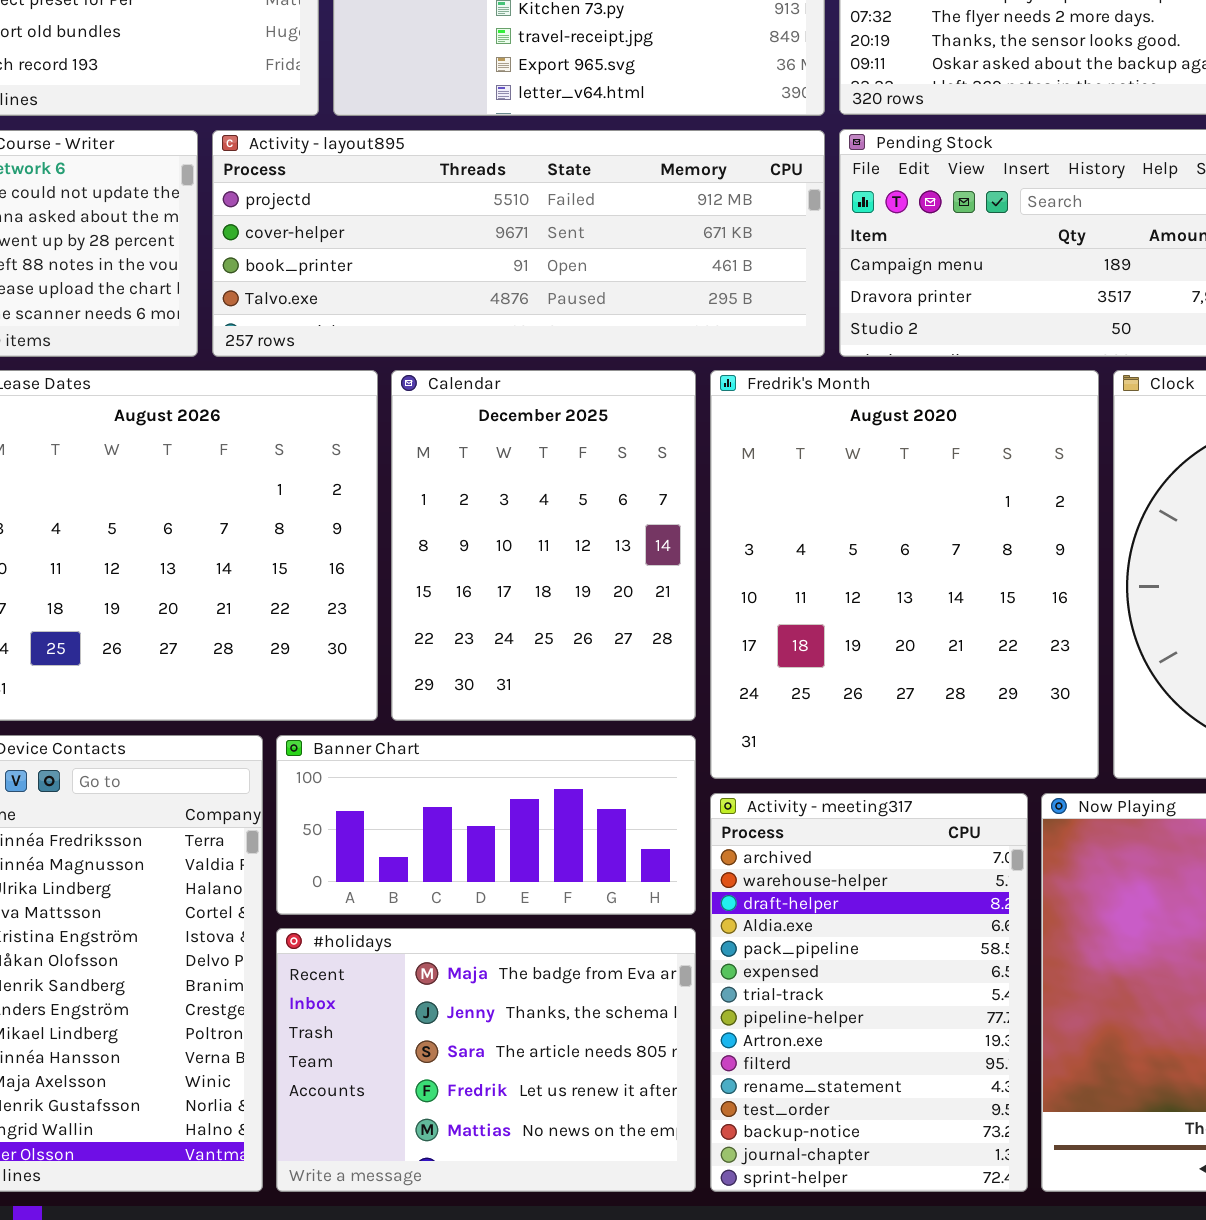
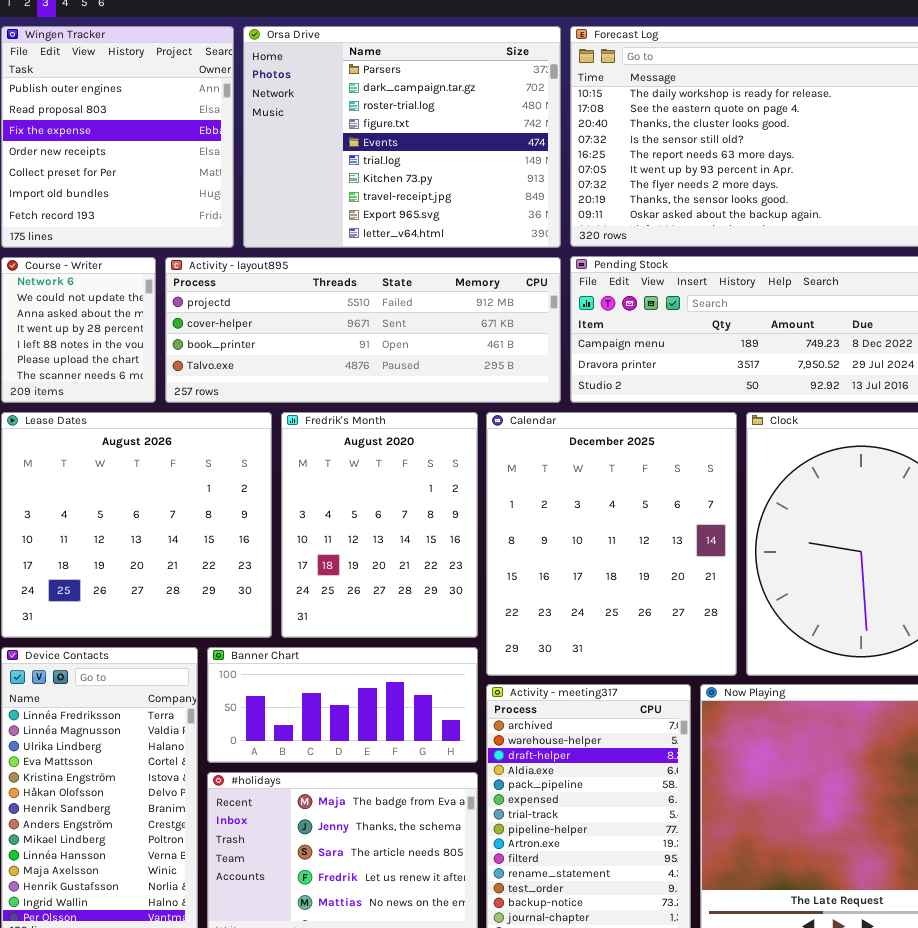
Calendar: [391,370,696,721] -> [486,412,737,676], moved, resized
Fredrik's Month: [710,370,1099,779] -> [281,412,478,638], moved, resized

